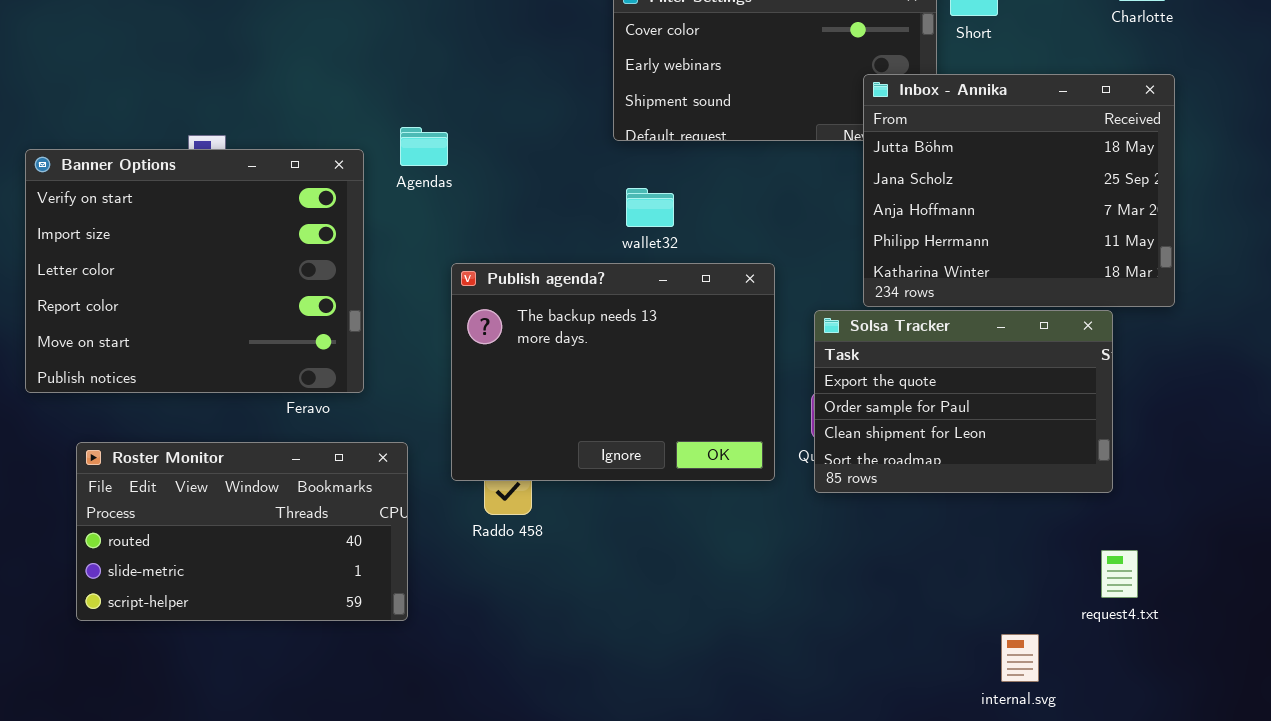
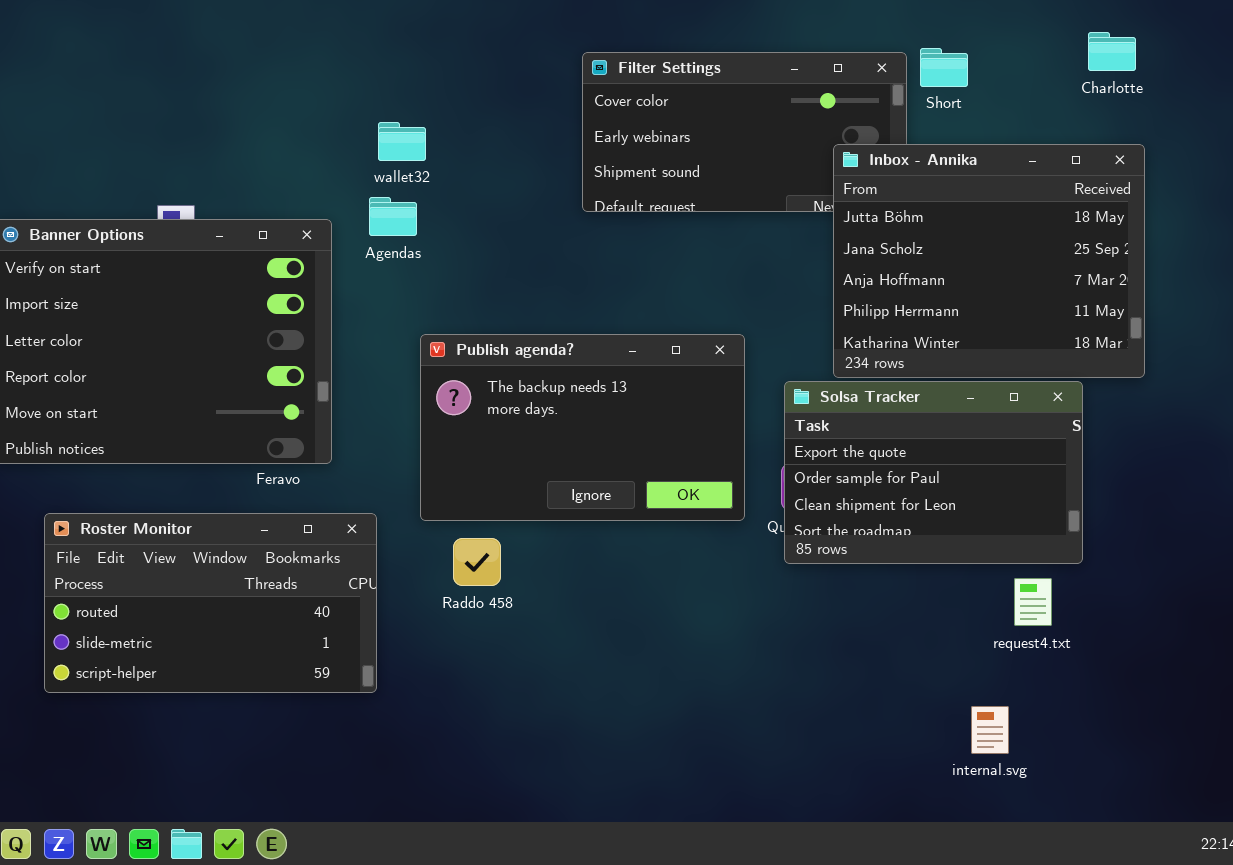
wallet32: [626,188,674,227] -> [378,122,426,161], moved
Publish agenda?: [451,263,775,481] -> [420,334,745,521], resized
request4.txt: [1101,550,1138,598] -> [1014,578,1052,626], moved

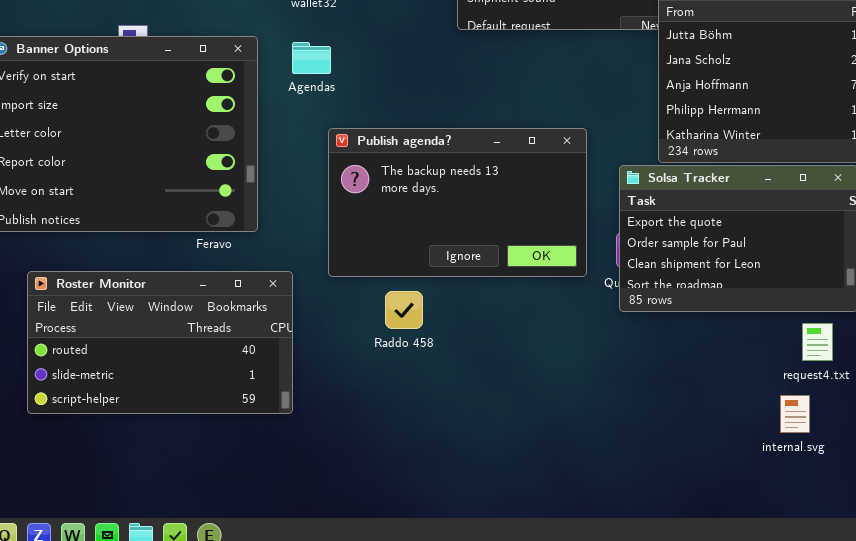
Agendas: [369,197,417,236] -> [292,42,331,74], moved
Raddo 458: [453,538,501,586] -> [385,291,423,329], moved
internal.svg: [971,706,1009,754] -> [780,395,810,433], moved

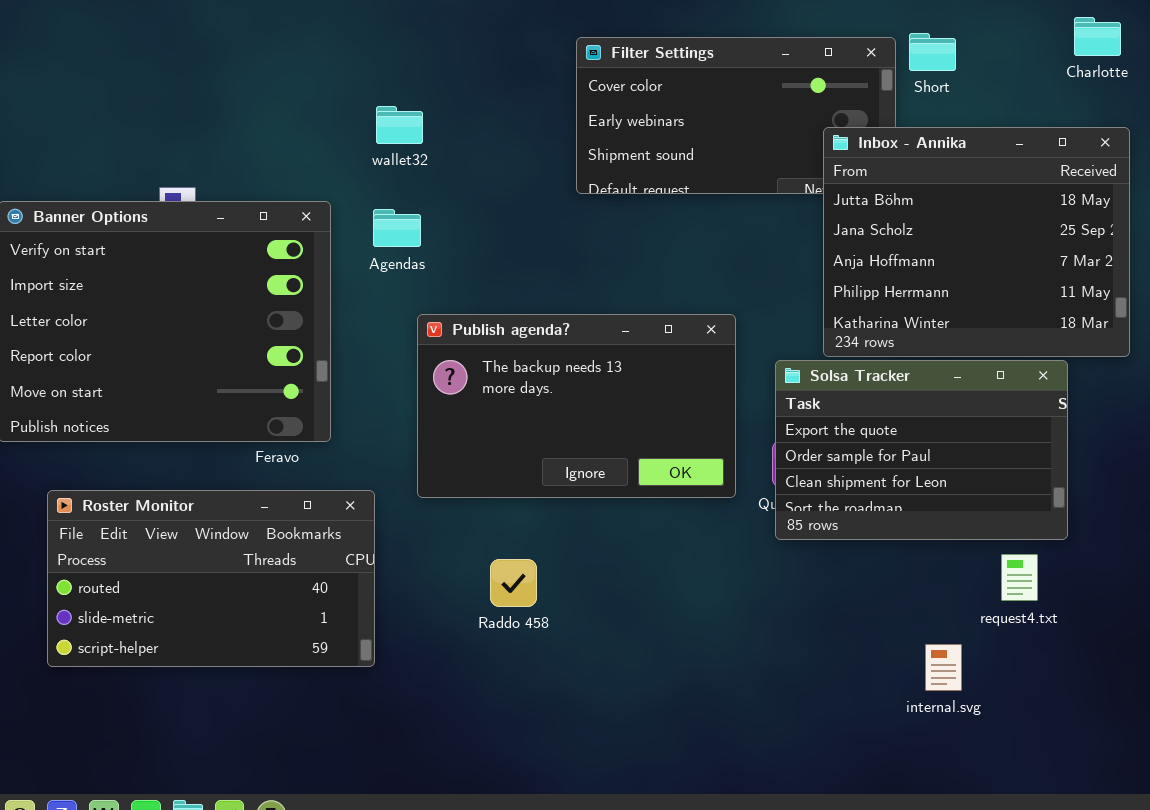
Raddo 458: [385,291,423,329] -> [490,559,537,607], moved
internal.svg: [780,395,810,433] -> [925,644,962,691], moved

